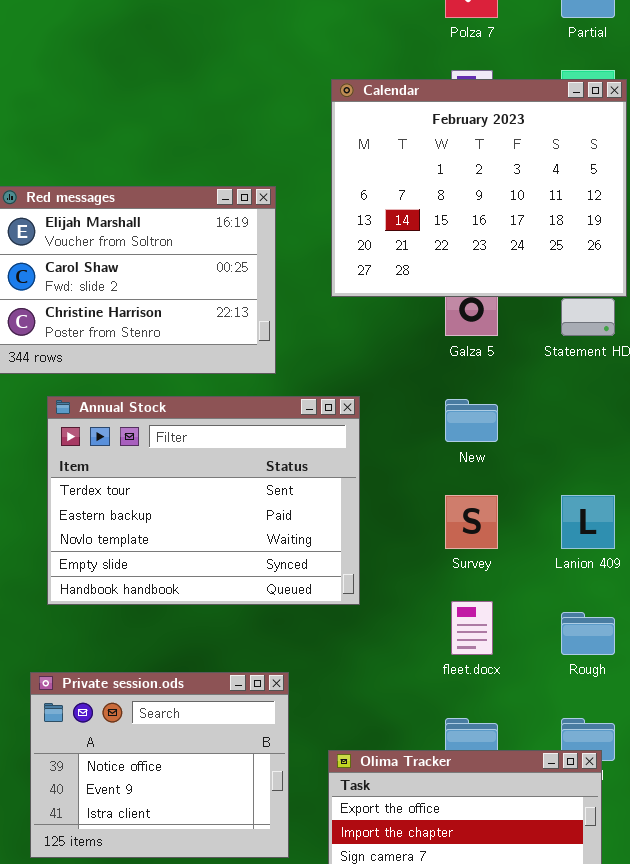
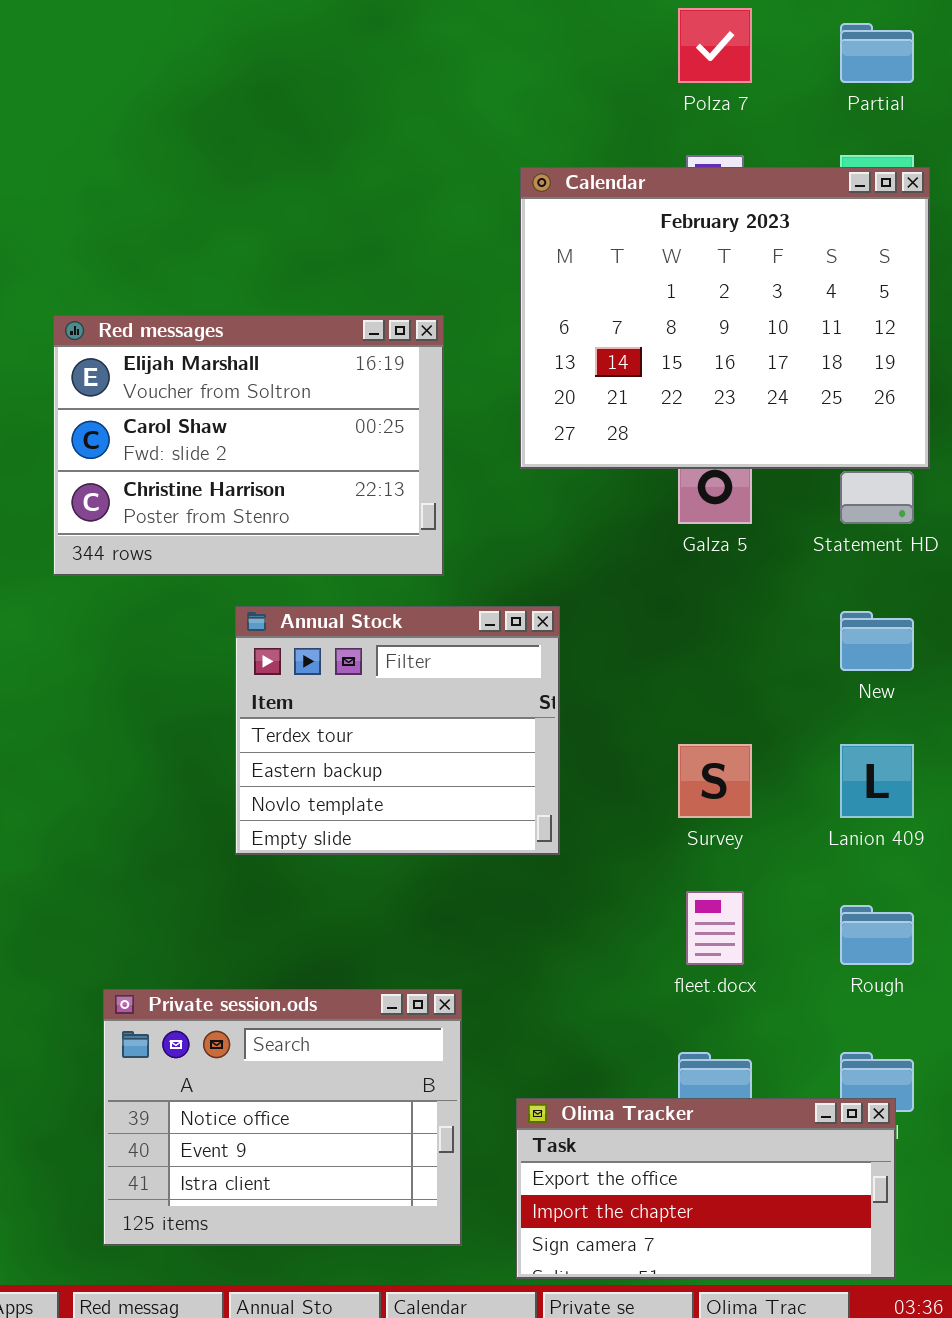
Annual Stock: [47,396,360,605] -> [235,606,560,855], resized
New: [445,399,498,442] -> [840,611,914,671], moved

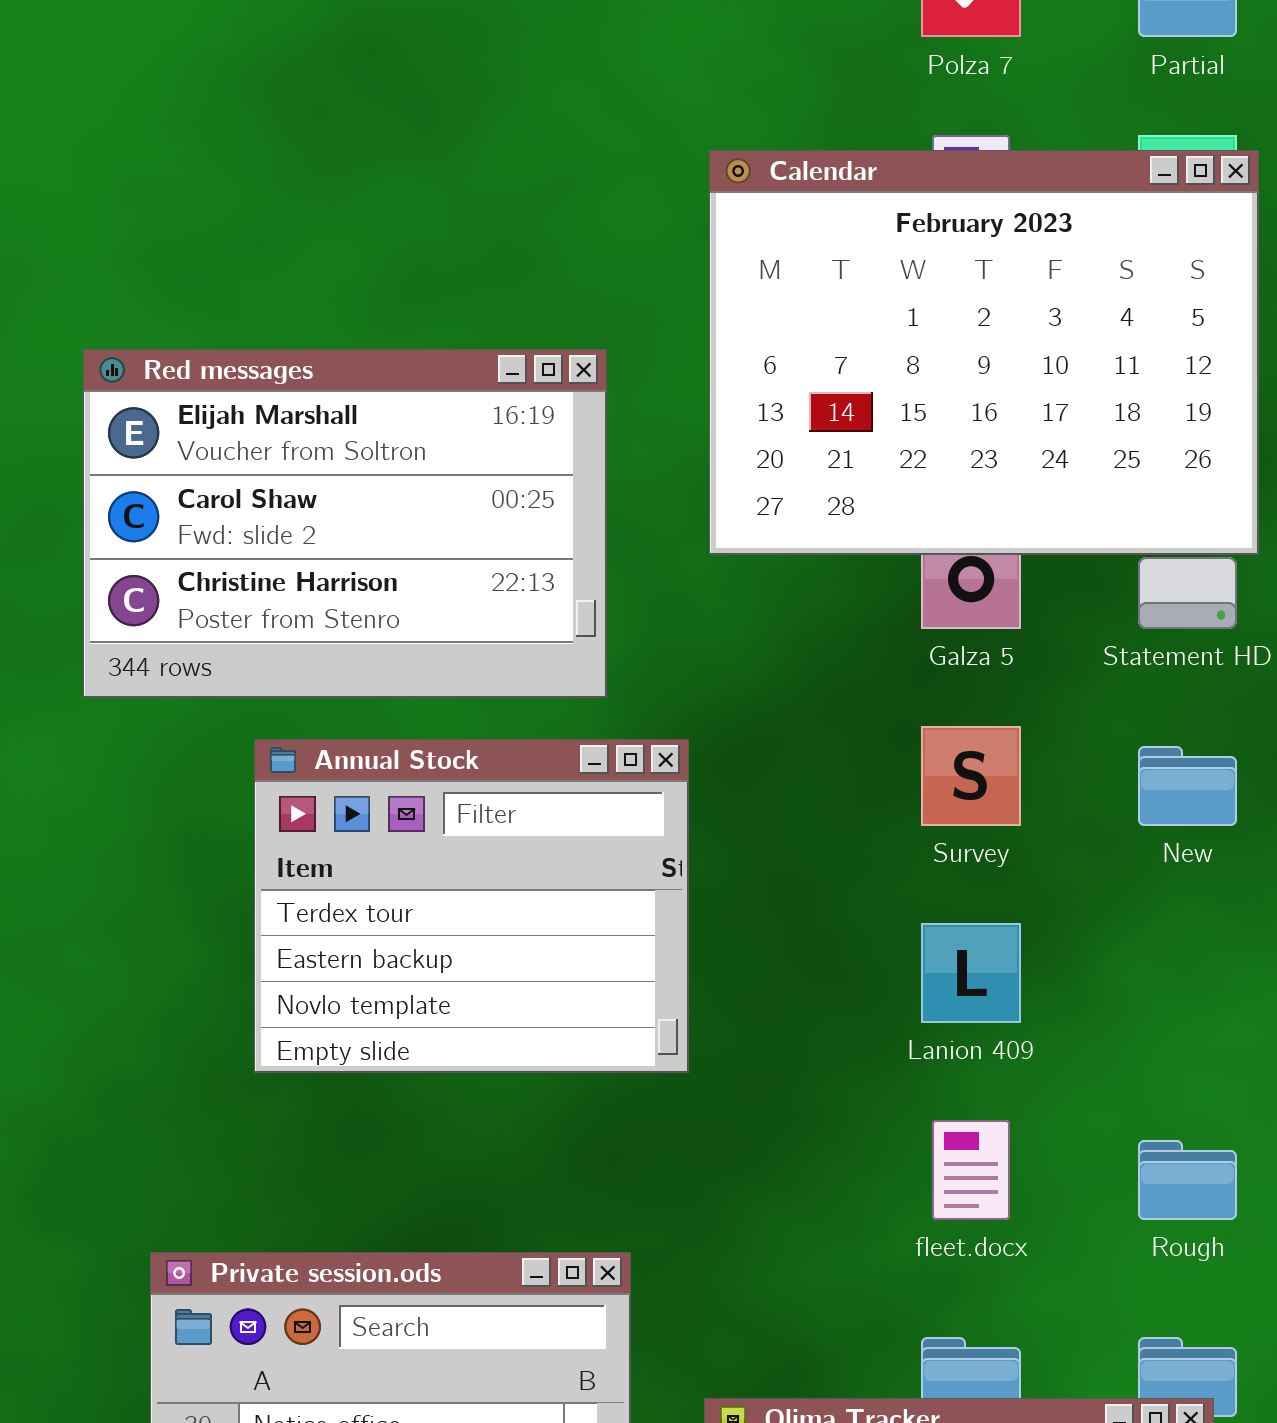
Annual Stock: [235,606,560,855] -> [254,739,689,1073], moved
Survey: [678,744,752,818] -> [921,726,1021,826], moved
Lanion 409: [840,744,914,818] -> [921,923,1021,1023], moved

